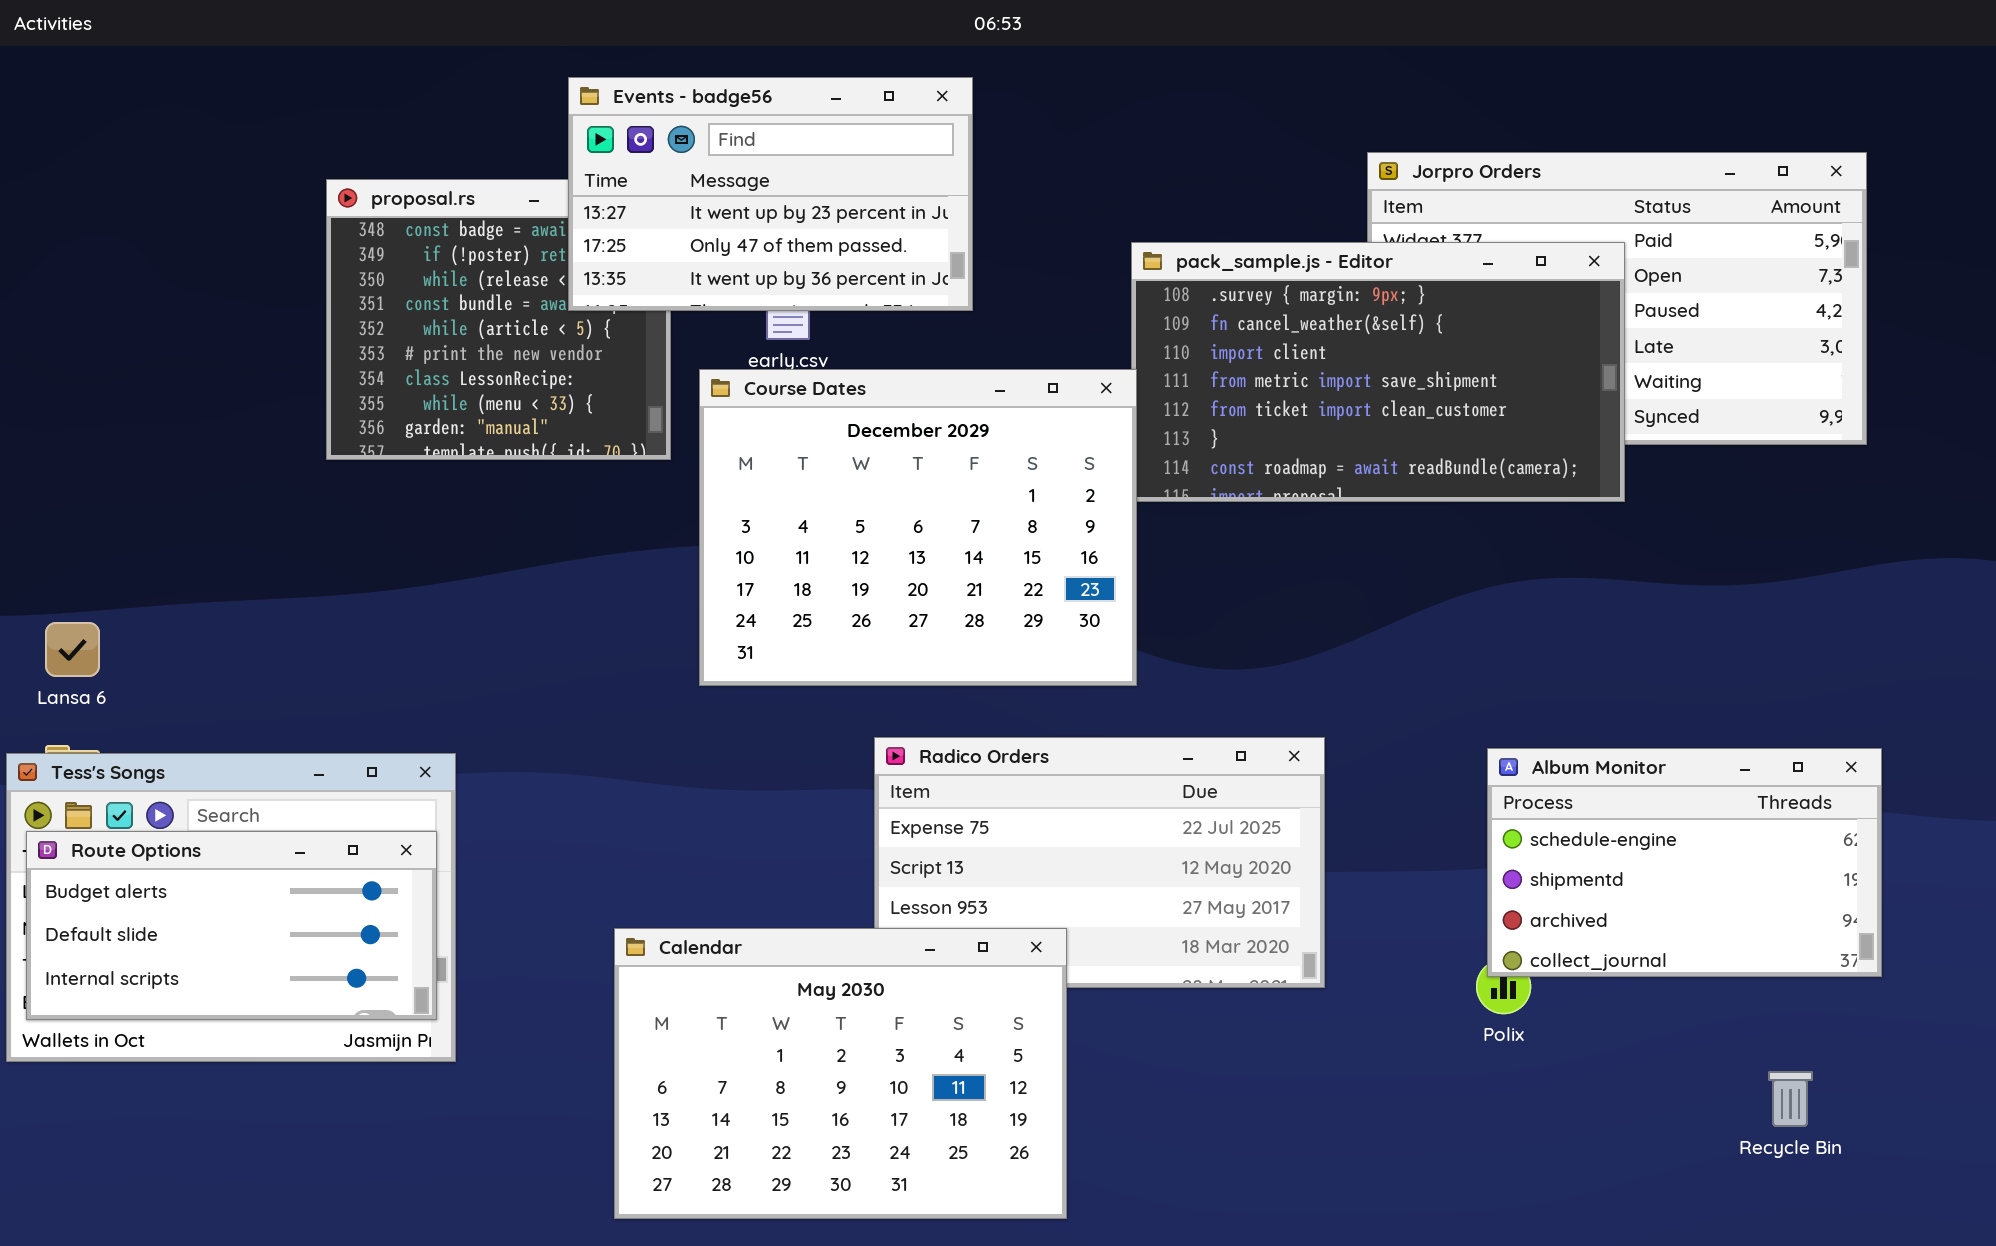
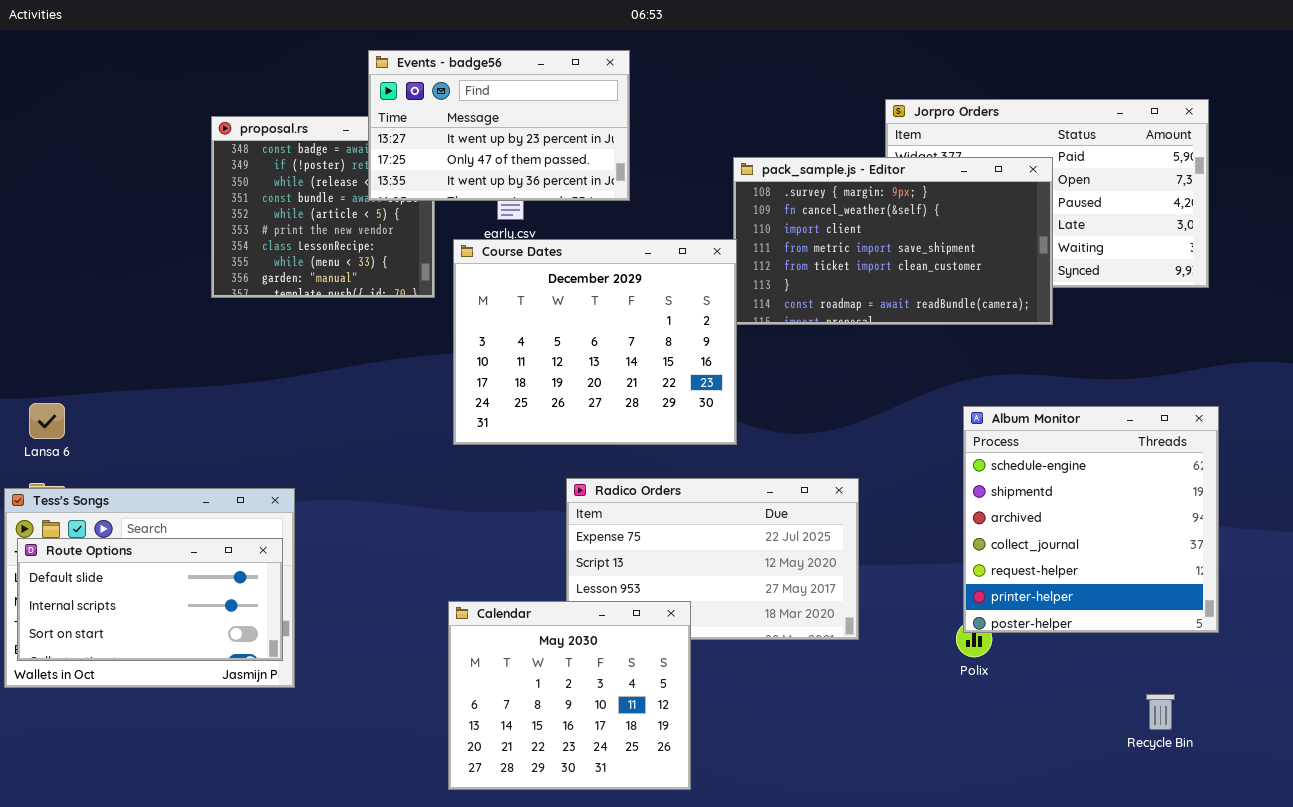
Album Monitor: [1487,748,1882,977] -> [963,406,1219,633], resized
Route Options: [26,831,437,1020] -> [17,538,283,661], scrolled down 1 row
Calendar: [614,928,1067,1219] -> [448,601,691,790], resized

